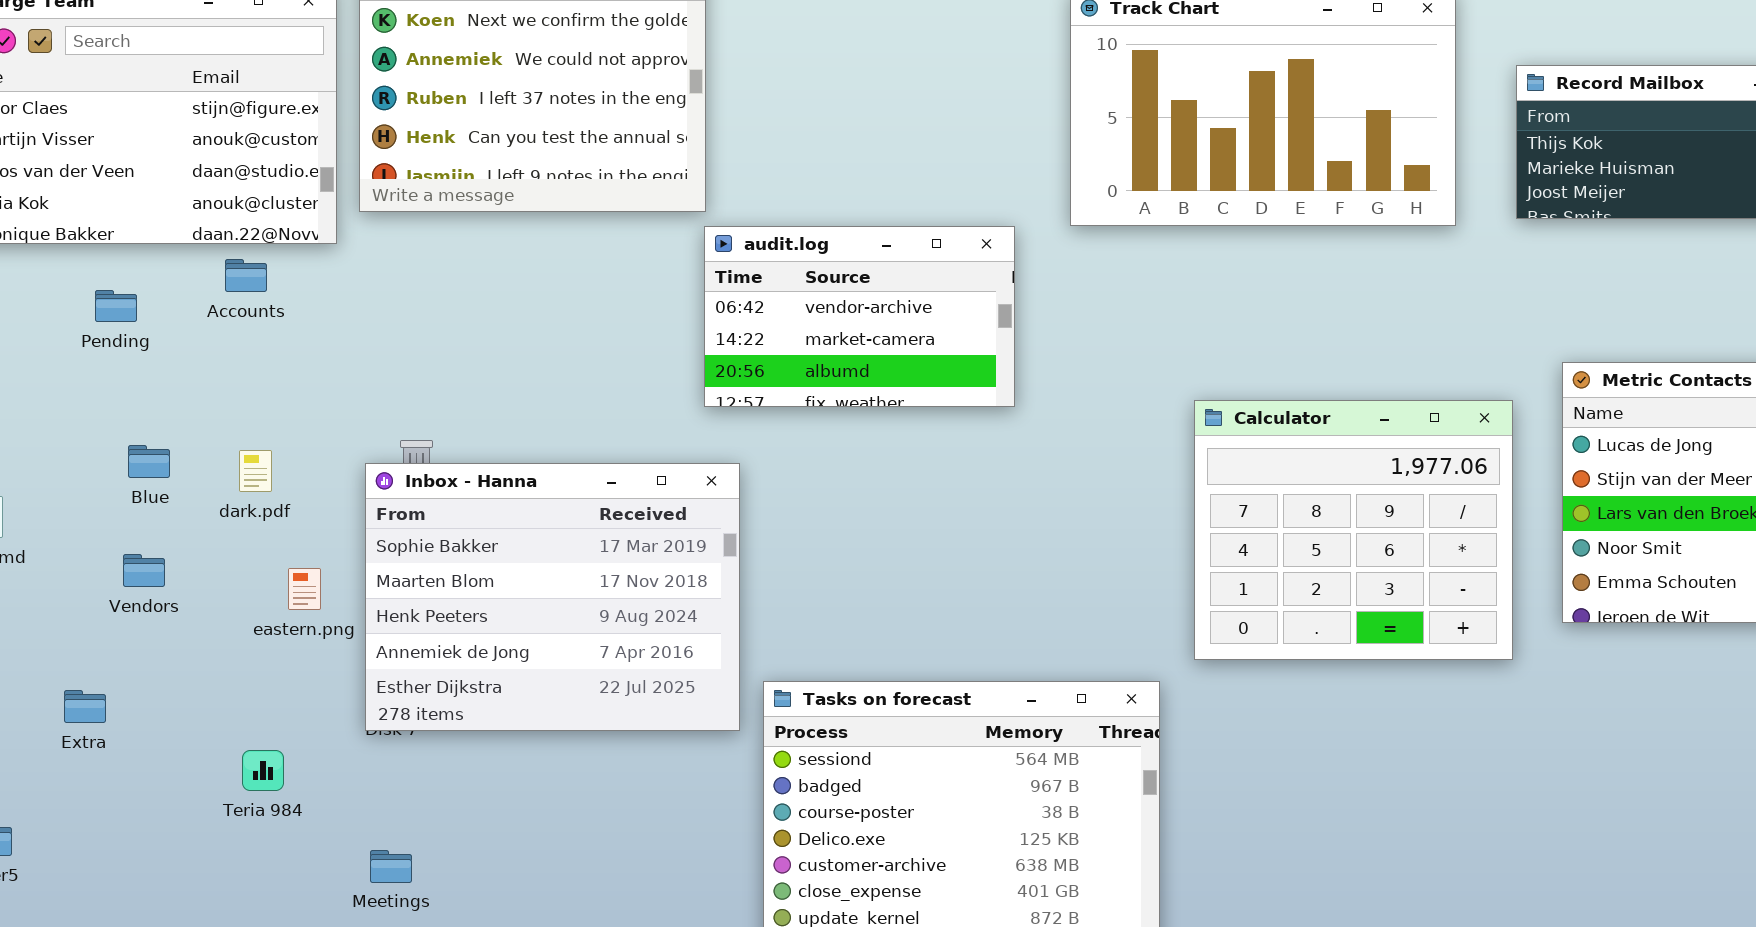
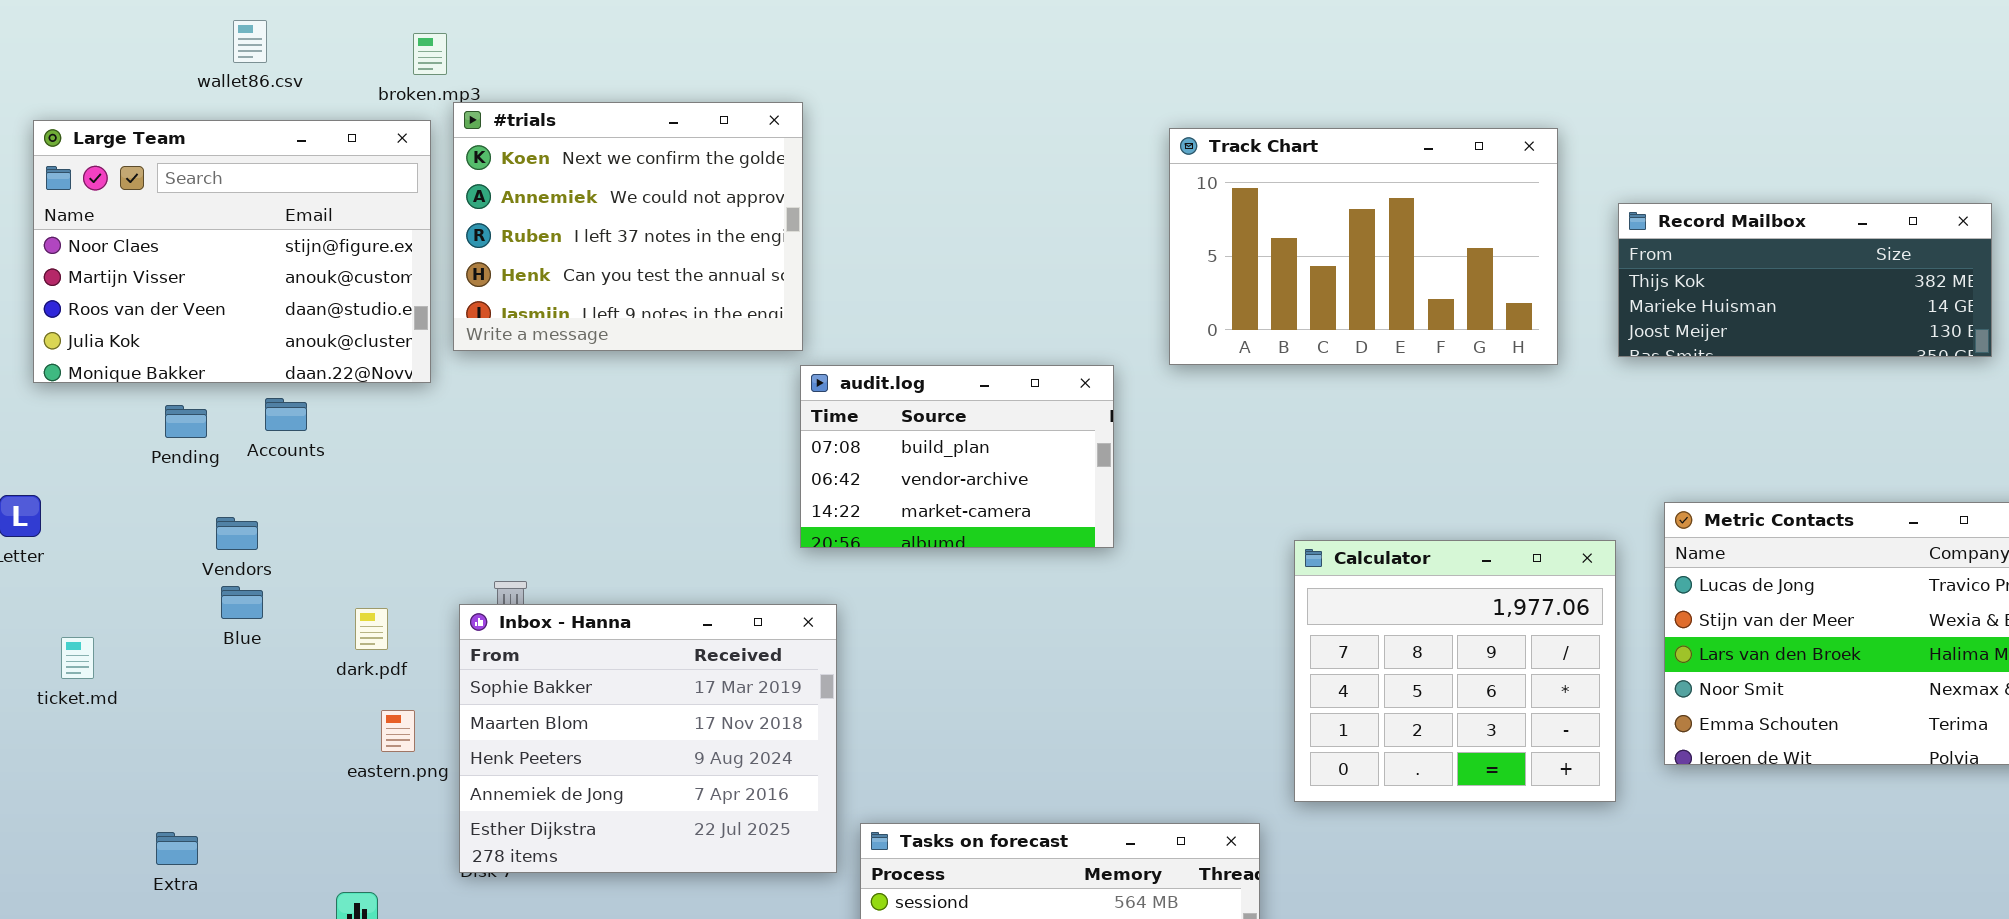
audit.log: [704,226,1015,407] -> [800,365,1114,548], scrolled up 1 row
Accounts: [225,259,267,292] -> [265,398,307,431], moved
Pending: [95,290,137,322] -> [165,405,207,438], moved
dark.pdf: [239,450,272,492] -> [355,608,388,650], moved
Vendors: [123,554,165,587] -> [216,517,258,550], moved

